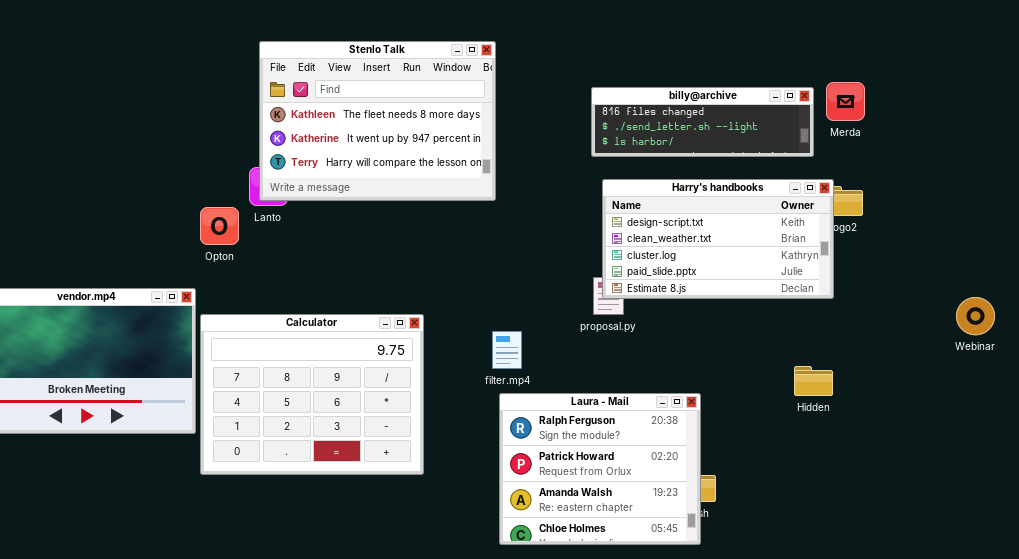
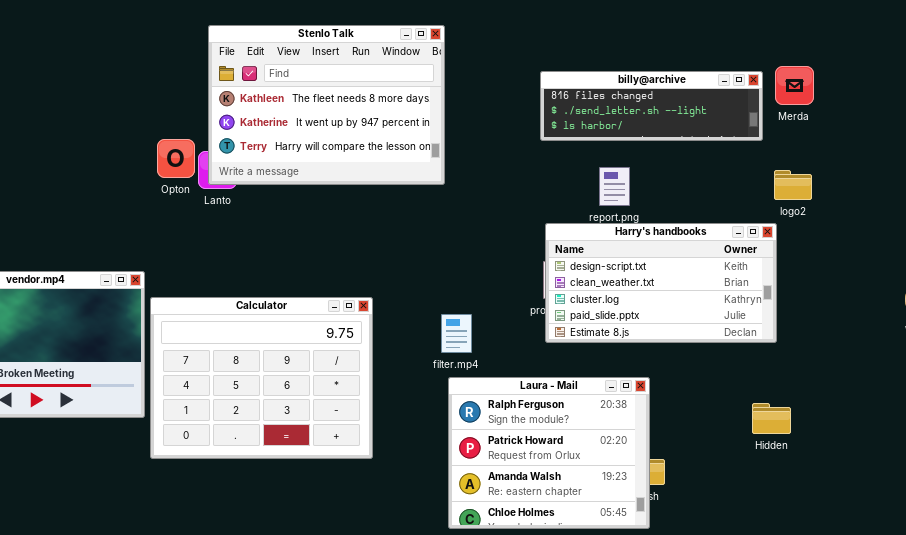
Harry's handbooks: [602,179,834,299] -> [545,223,777,343], moved
Opton: [200,207,239,245] -> [157,139,195,178], moved
Hidden: [794,366,833,396] -> [752,403,791,434], moved

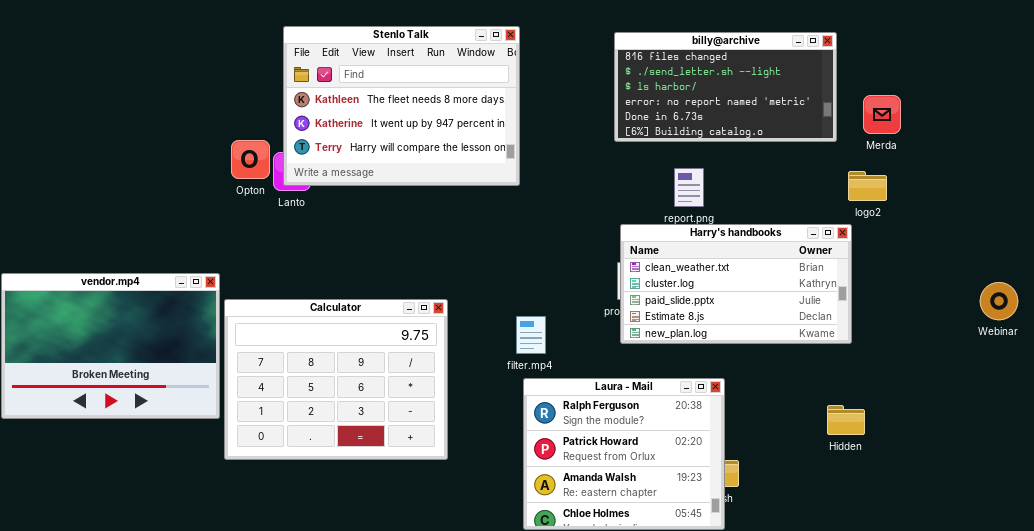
Merda: [775,66,814,105] -> [863,95,901,134], moved
billy@archive: [540,71,763,141] -> [614,32,837,142], resized
Harry's handbooks: [545,223,777,343] -> [620,224,852,344], scrolled down 1 row

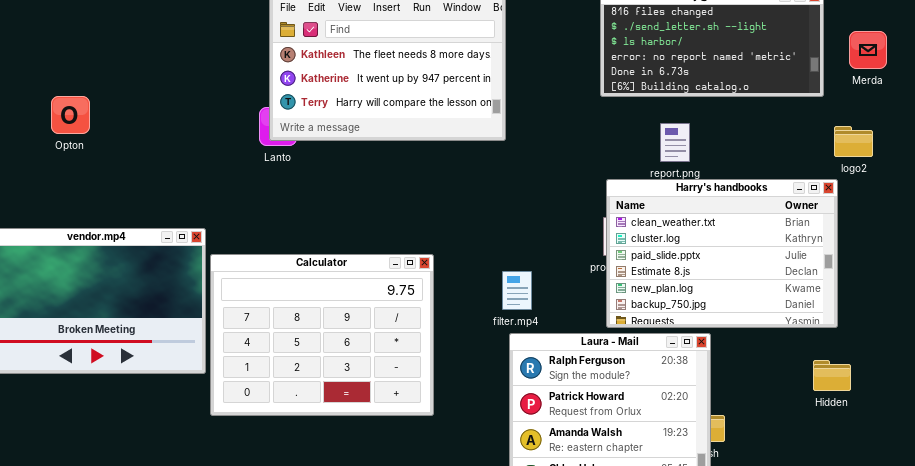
Merda: [863,95,901,134] -> [849,31,887,69], moved
Opton: [231,140,270,179] -> [51,96,90,134], moved
Harry's handbooks: [620,224,852,344] -> [606,179,838,328], resized

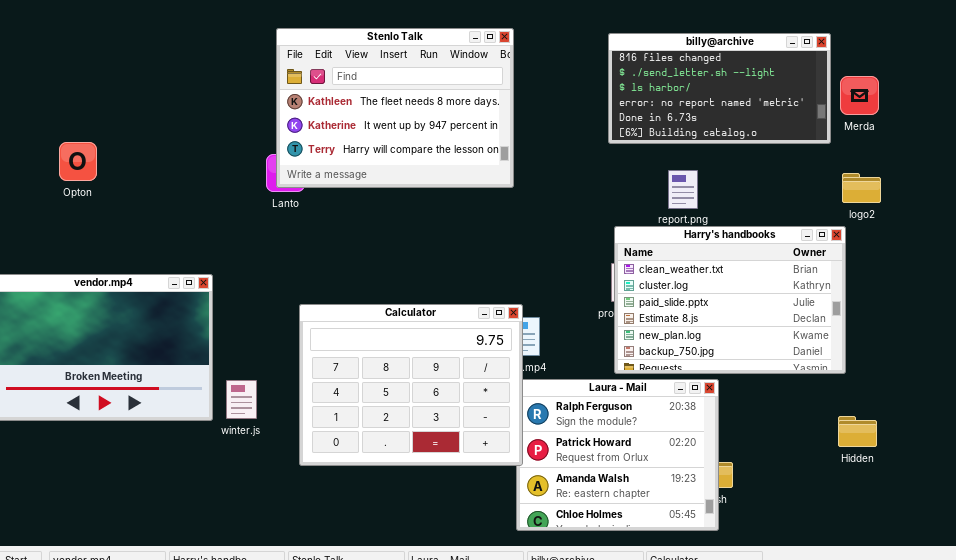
Merda: [849,31,887,69] -> [840,76,879,115], moved
Calculator: [210,254,434,416] -> [299,304,523,466], moved
Hidden: [813,360,851,391] -> [838,416,877,447], moved

